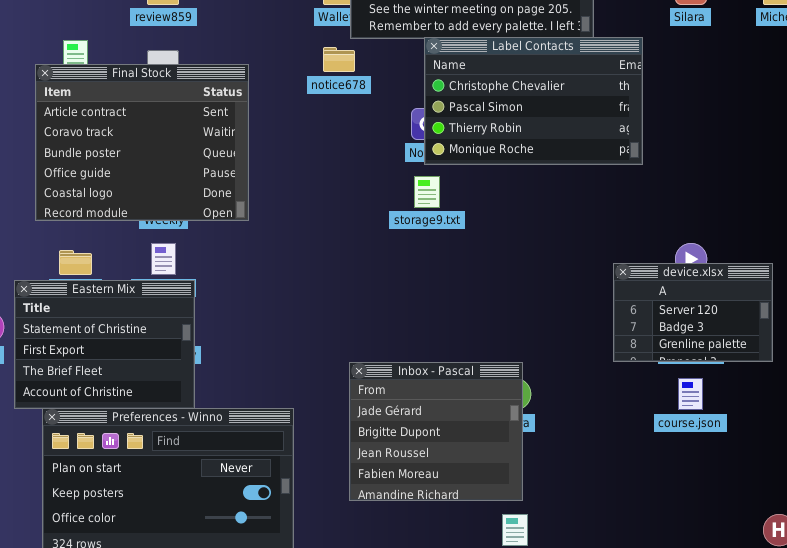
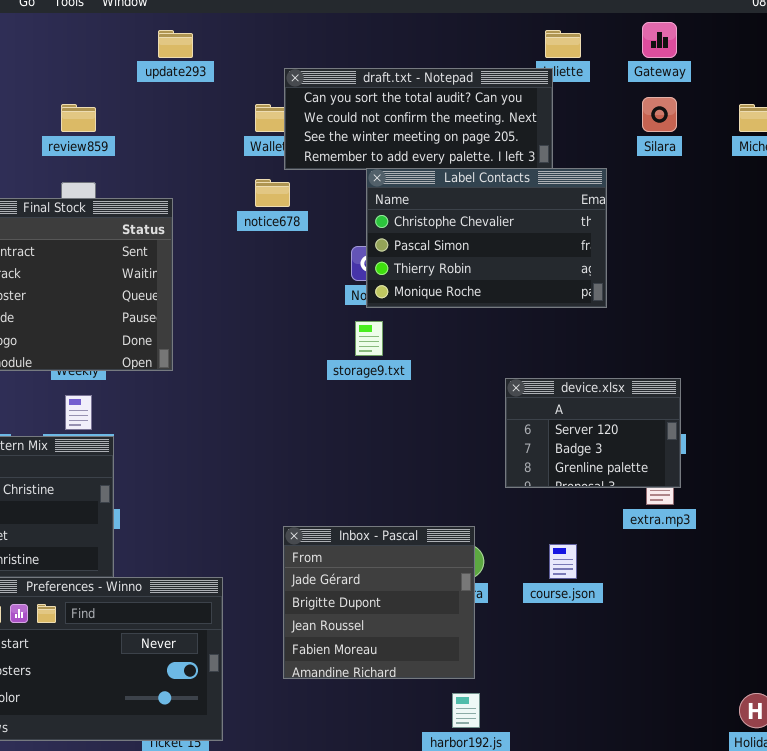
device.xlsx: [613,263,773,362] -> [505,378,681,488], moved
course.json: [678,378,703,410] -> [549,544,577,579], moved

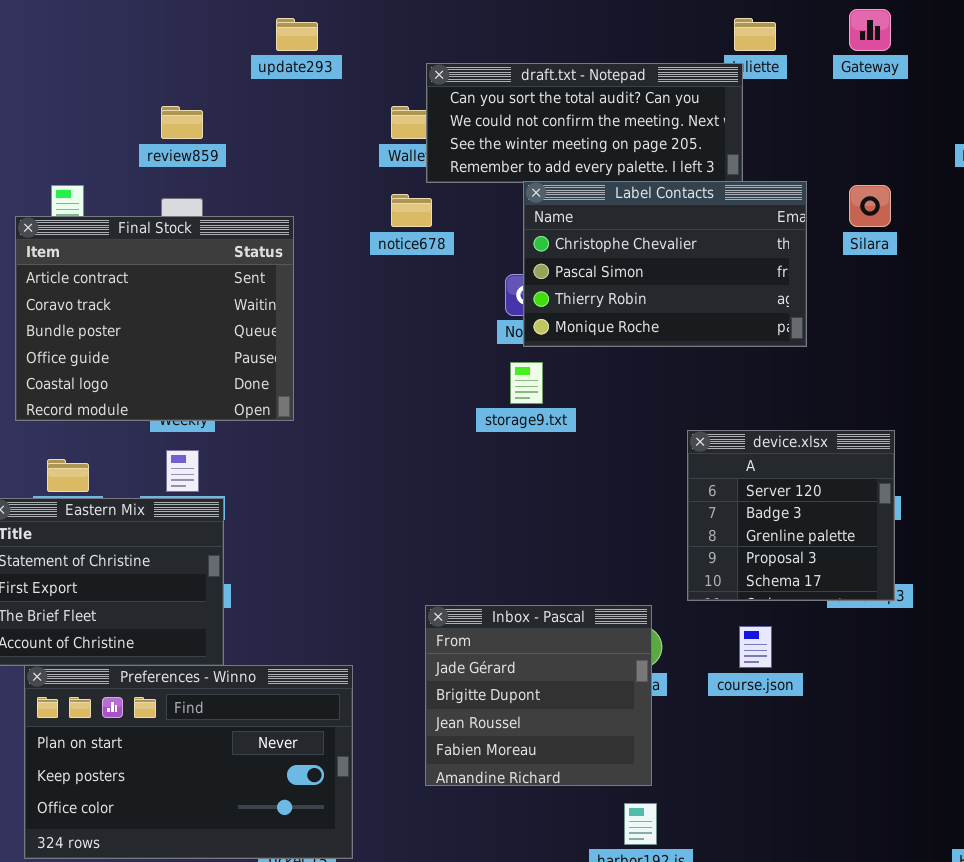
Silara: [642,97,677,132] -> [849,185,891,227], moved
device.xlsx: [505,378,681,488] -> [687,430,895,601], resized

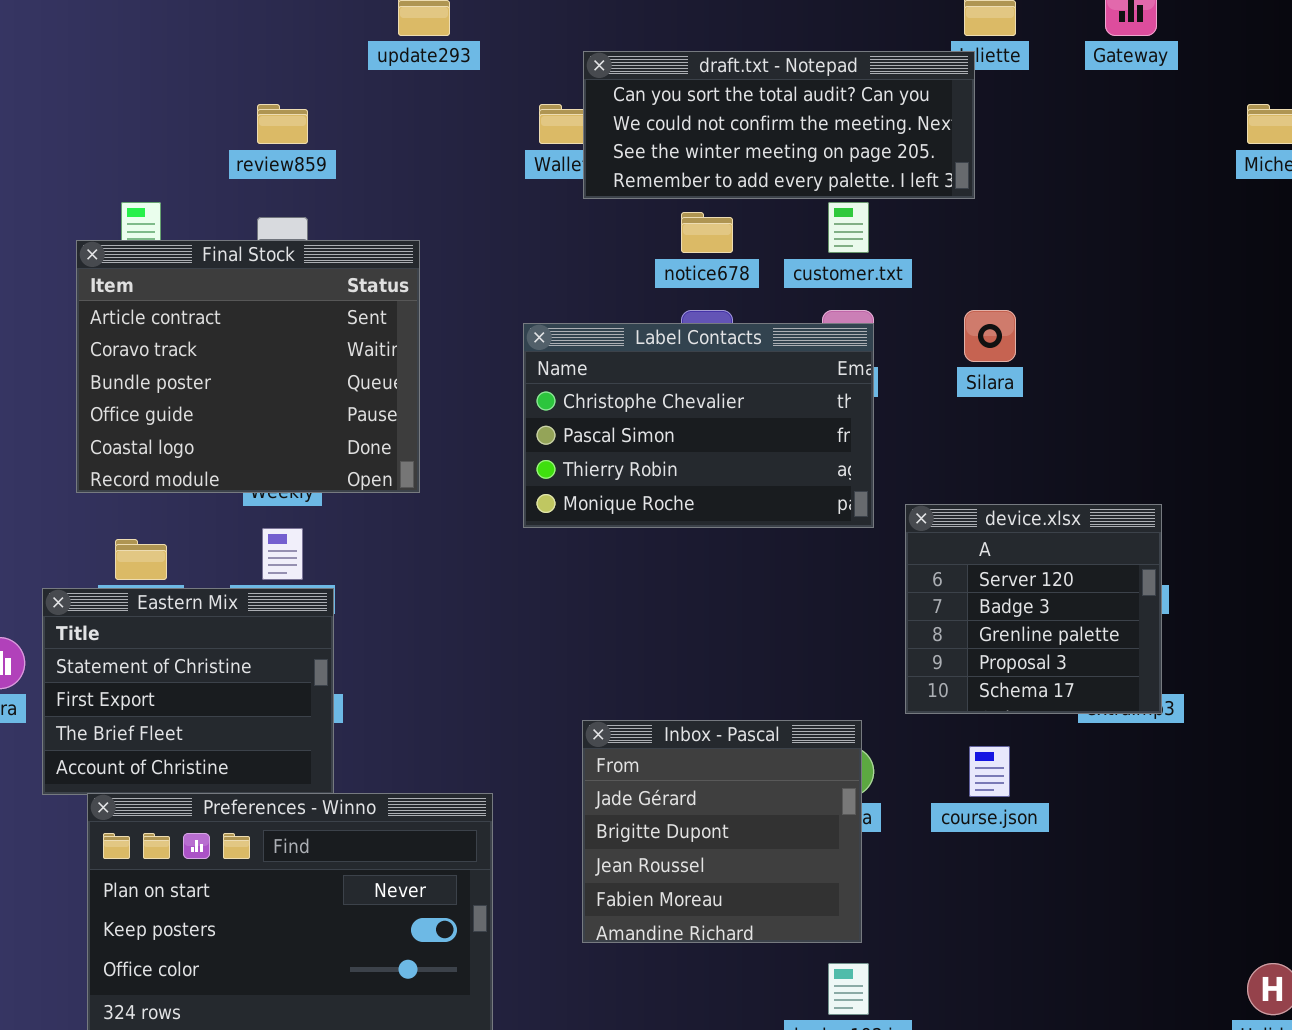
Label Contacts: [523,181,807,347] -> [523,323,874,528], moved
Silara: [849,185,891,227] -> [964,310,1016,362], moved
notice678: [391,194,432,227] -> [681,212,733,253], moved

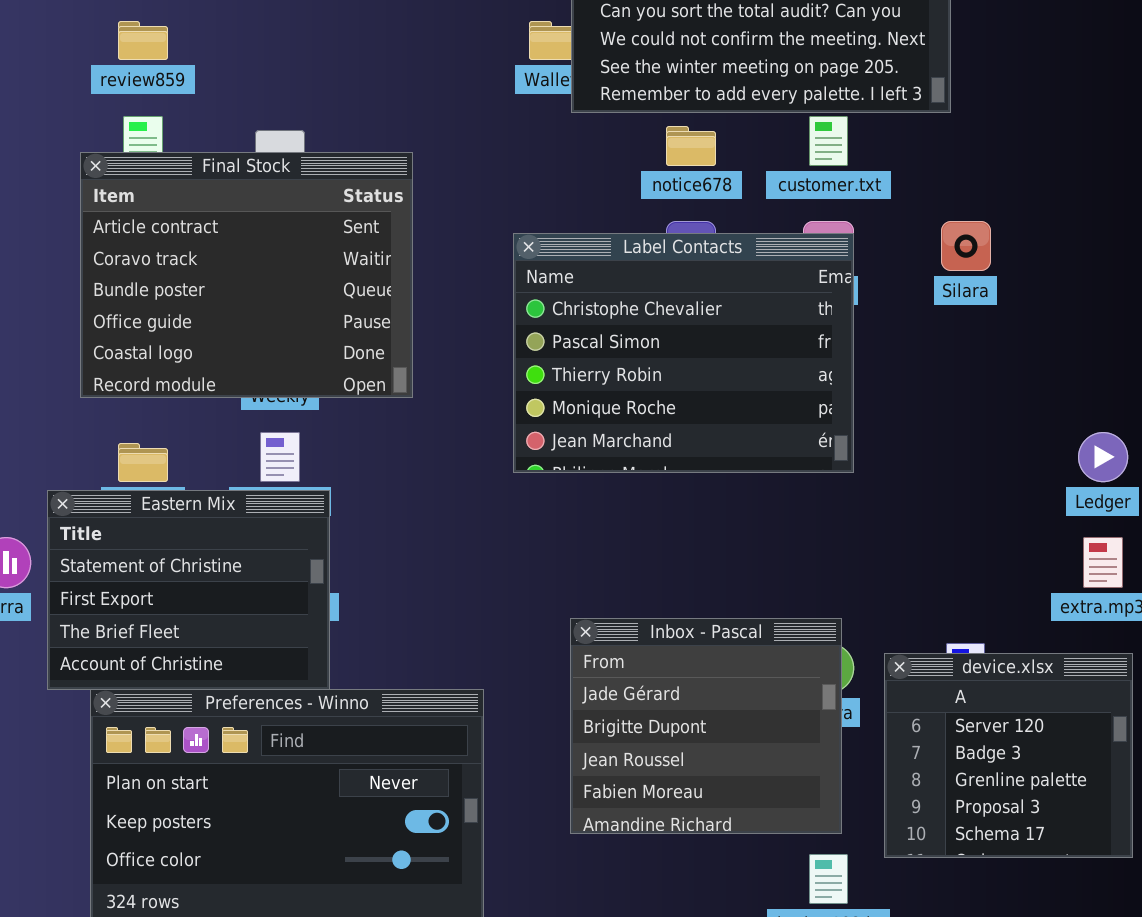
review859: [257,104,308,144] -> [118,21,168,60], moved
Label Contacts: [523,323,874,528] -> [513,233,854,473], resized
device.xlsx: [905,504,1162,714] -> [884,653,1133,858], moved

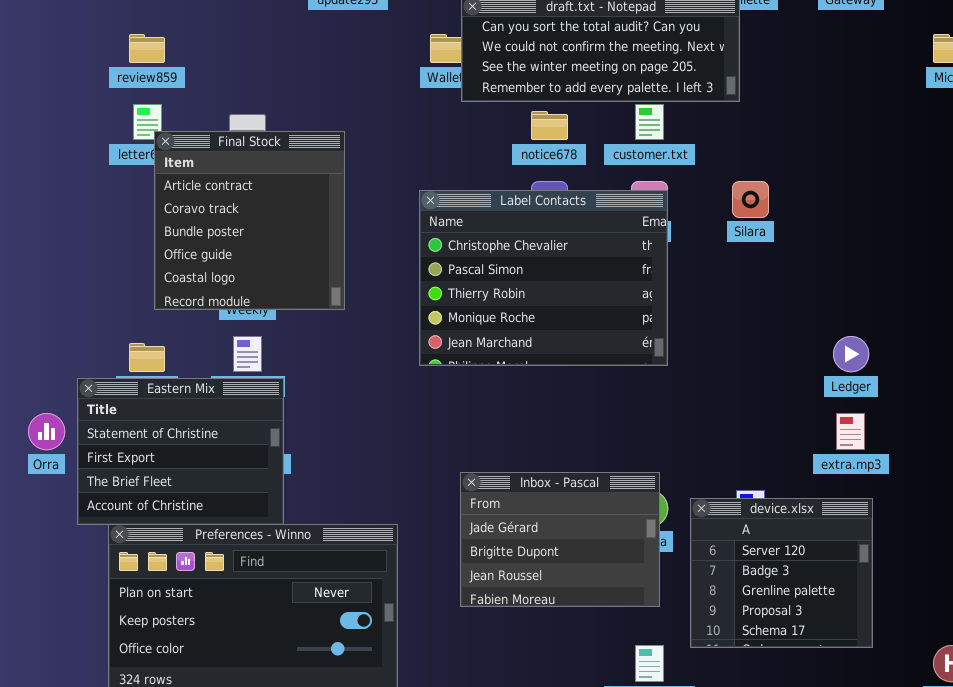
Final Stock: [80,152,413,398] -> [154,131,345,310], resized
Inbox - Pascal: [570,618,842,834] -> [460,472,660,607], resized

